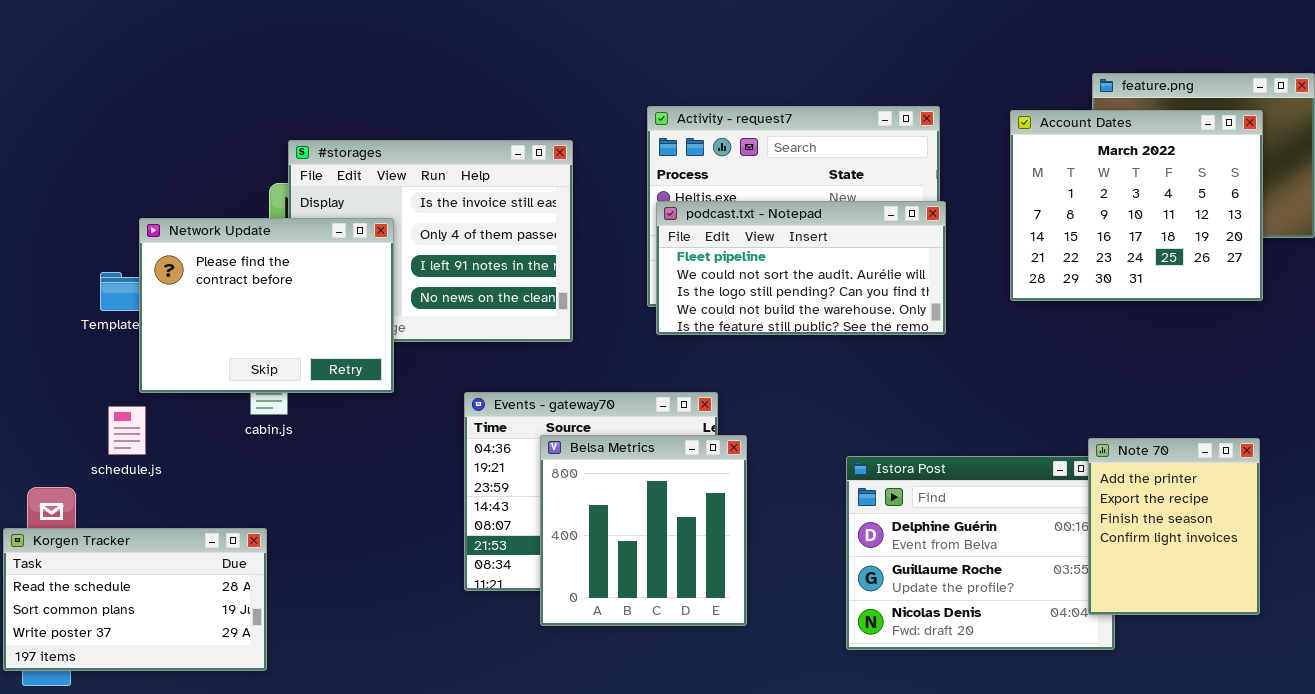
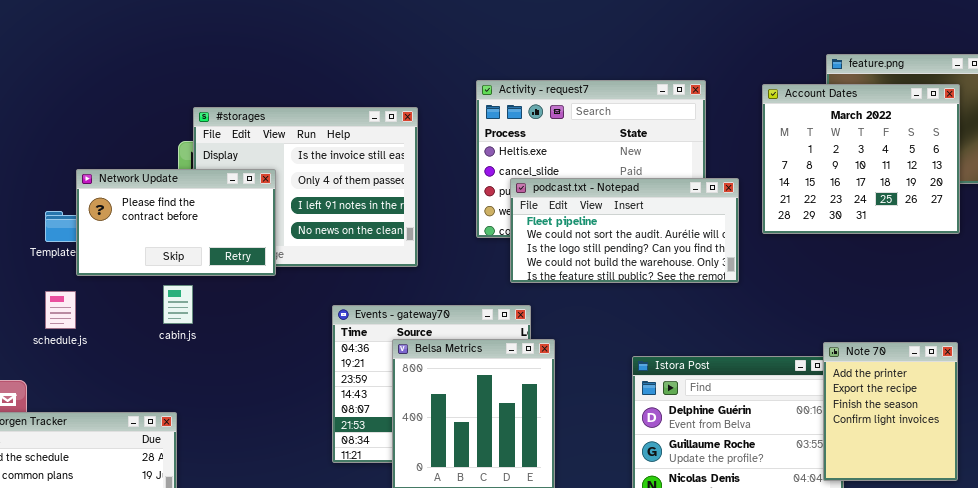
podcast.txt - Notepad: [656,201,946,335] -> [510,178,739,283], moved
Network Update: [139,218,394,393] -> [76,169,276,276], resized
schedule.js: [108,406,146,455] -> [45,291,76,329], moved

